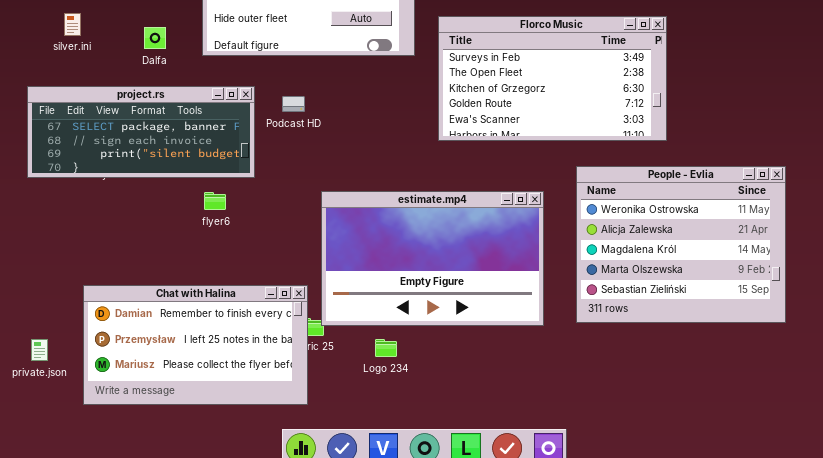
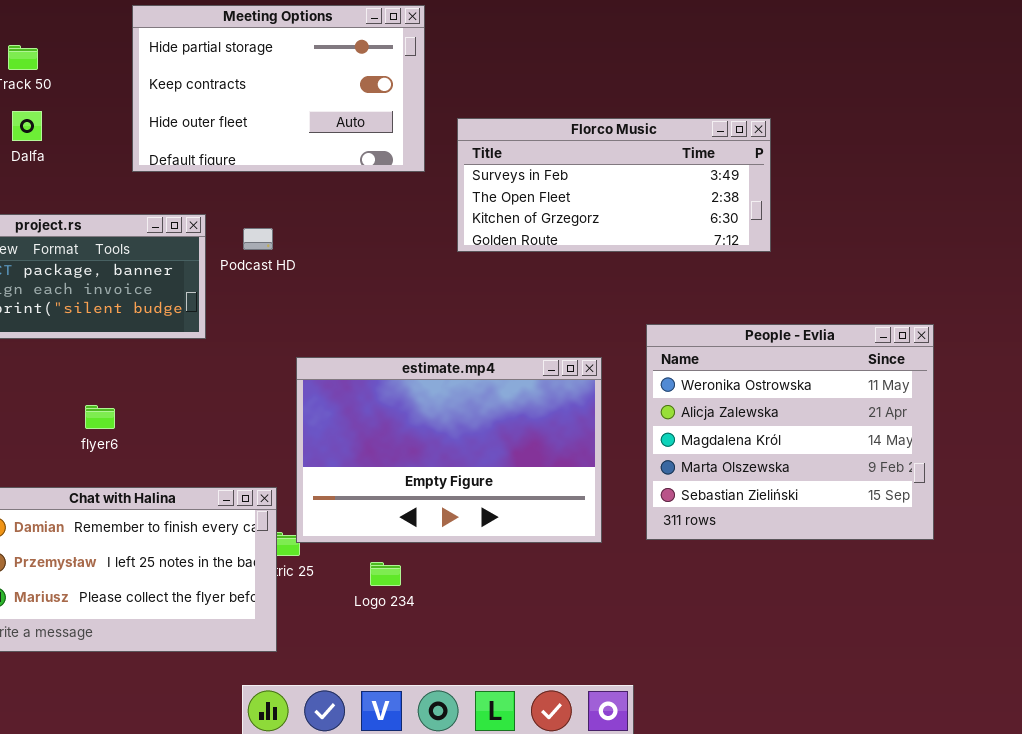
Florco Music: [438,16,667,141] -> [457,118,771,252], resized
Dalfa: [144,27,166,49] -> [12,111,42,141], moved
flyer6: [204,192,226,210] -> [85,405,115,429], moved

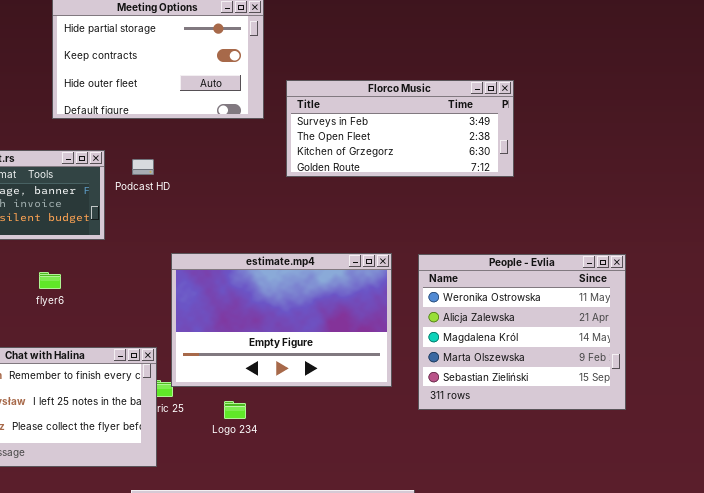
People - Evlia: [646,324,934,540] -> [418,254,626,410], moved
flyer6: [85,405,115,429] -> [39,272,61,289], moved

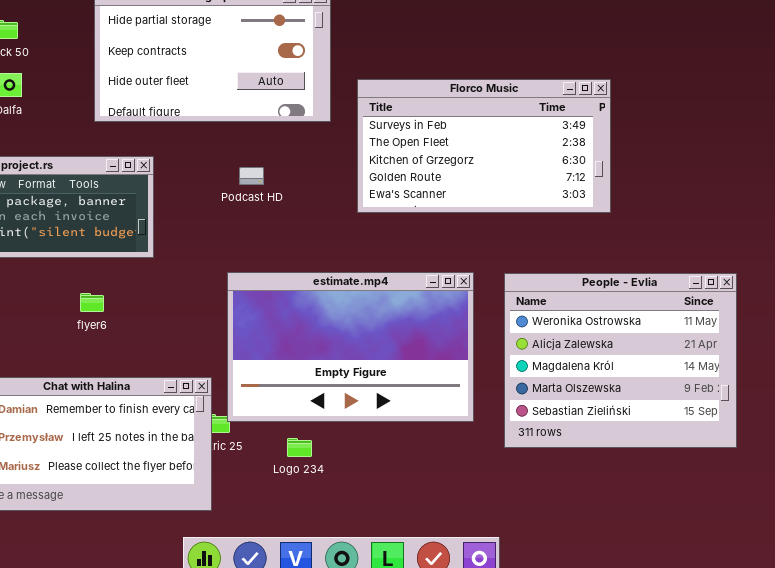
Florco Music: [286,80,514,177] -> [357,79,611,213], resized
Podcast HD: [132,159,154,175] -> [239,167,264,185], moved

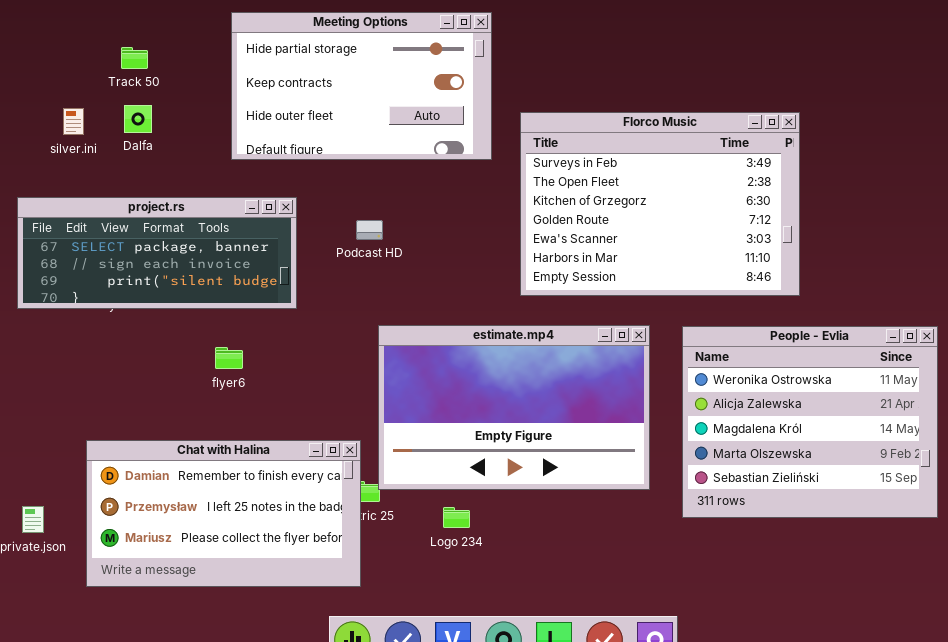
Florco Music: [357,79,611,213] -> [520,112,800,296], resized
Podcast HD: [239,167,264,185] -> [356,220,383,240], moved

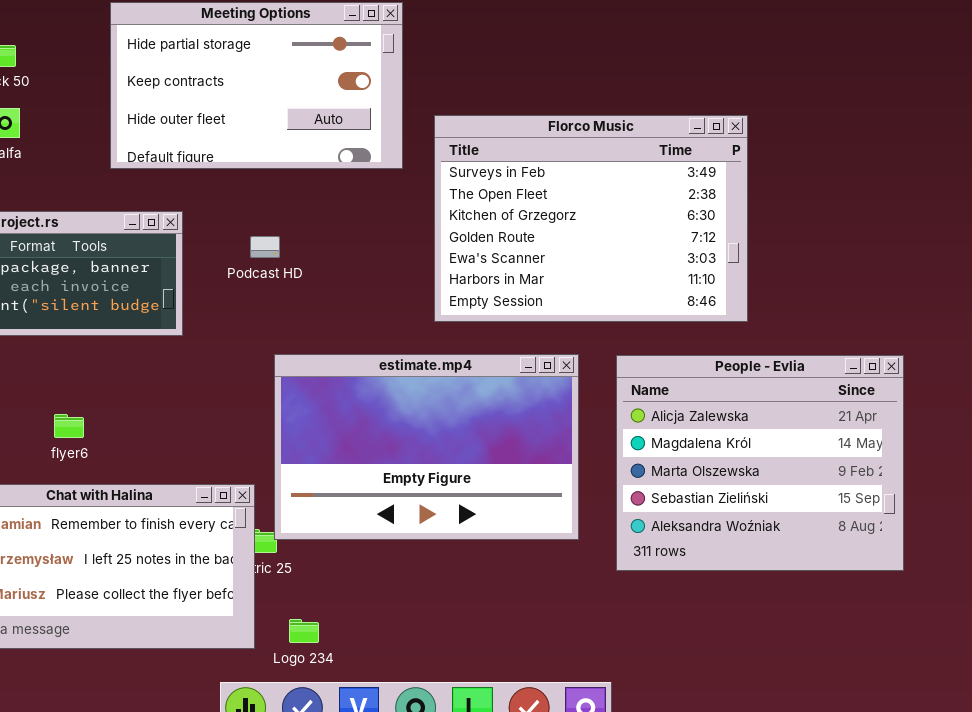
People - Evlia: [682,326,938,518] -> [616,355,904,571], scrolled down 1 row
flyer6: [215,347,243,369] -> [54,414,84,438], moved
Logo 234: [443,507,470,528] -> [289,619,319,643], moved

